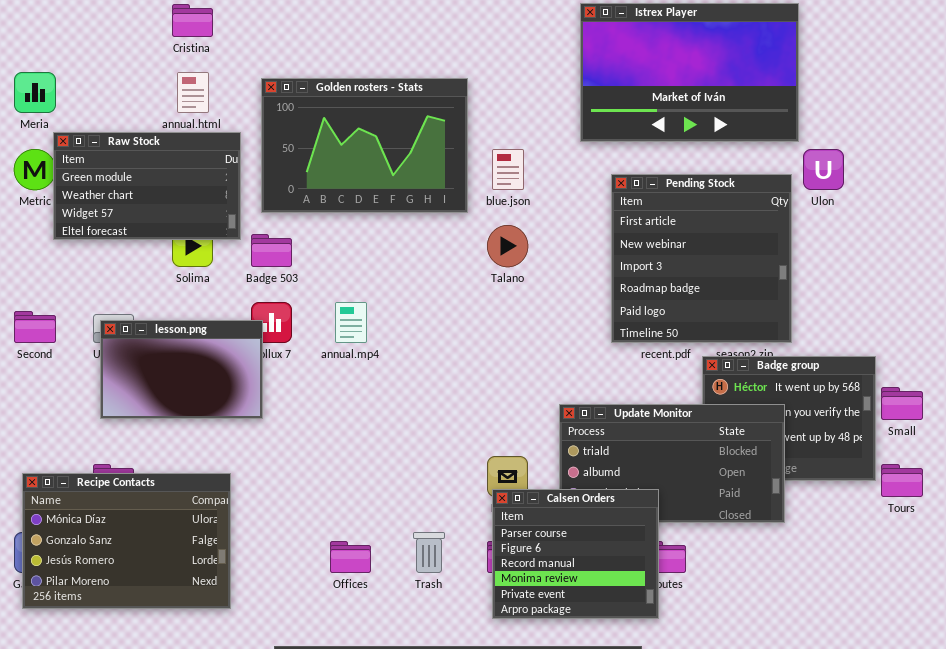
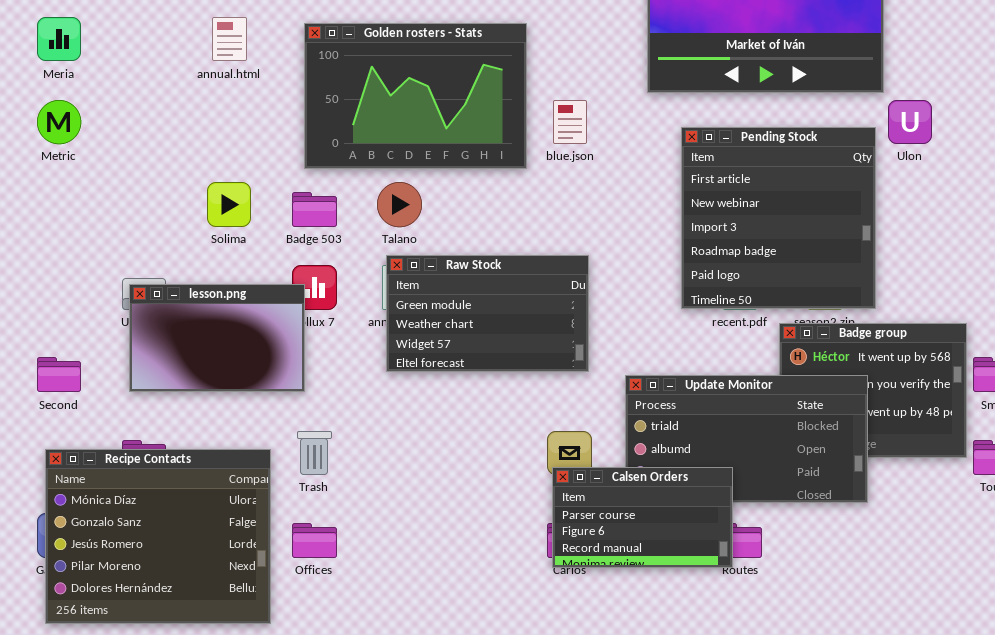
Raw Stock: [53,132,241,240] -> [386,255,589,372], moved
Talano: [487,225,528,267] -> [377,182,422,227], moved
Second: [14,311,56,343] -> [37,357,81,392], moved
Recipe Contacts: [22,473,231,609] -> [45,449,271,624], resized
Calsen Orders: [492,489,659,619] -> [552,467,733,568], resized
Trash: [413,532,445,573] -> [297,431,332,475], moved
Offices: [330,541,371,573] -> [292,523,337,558], moved

